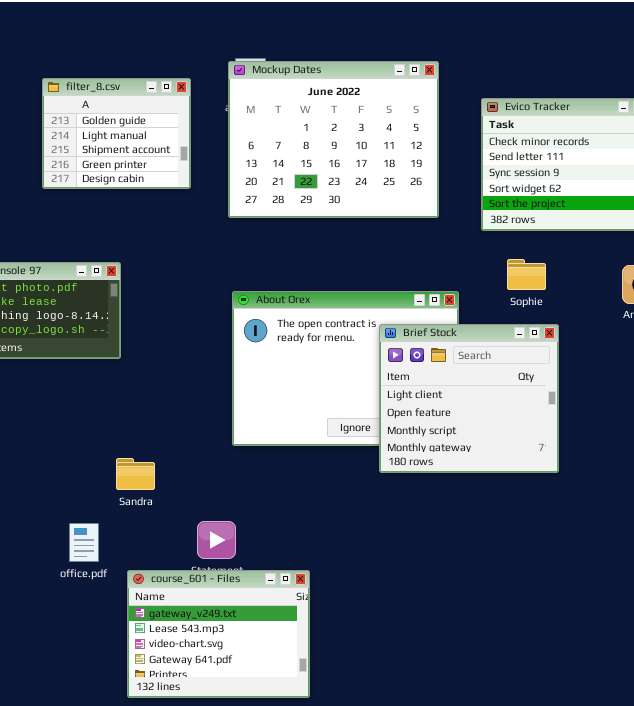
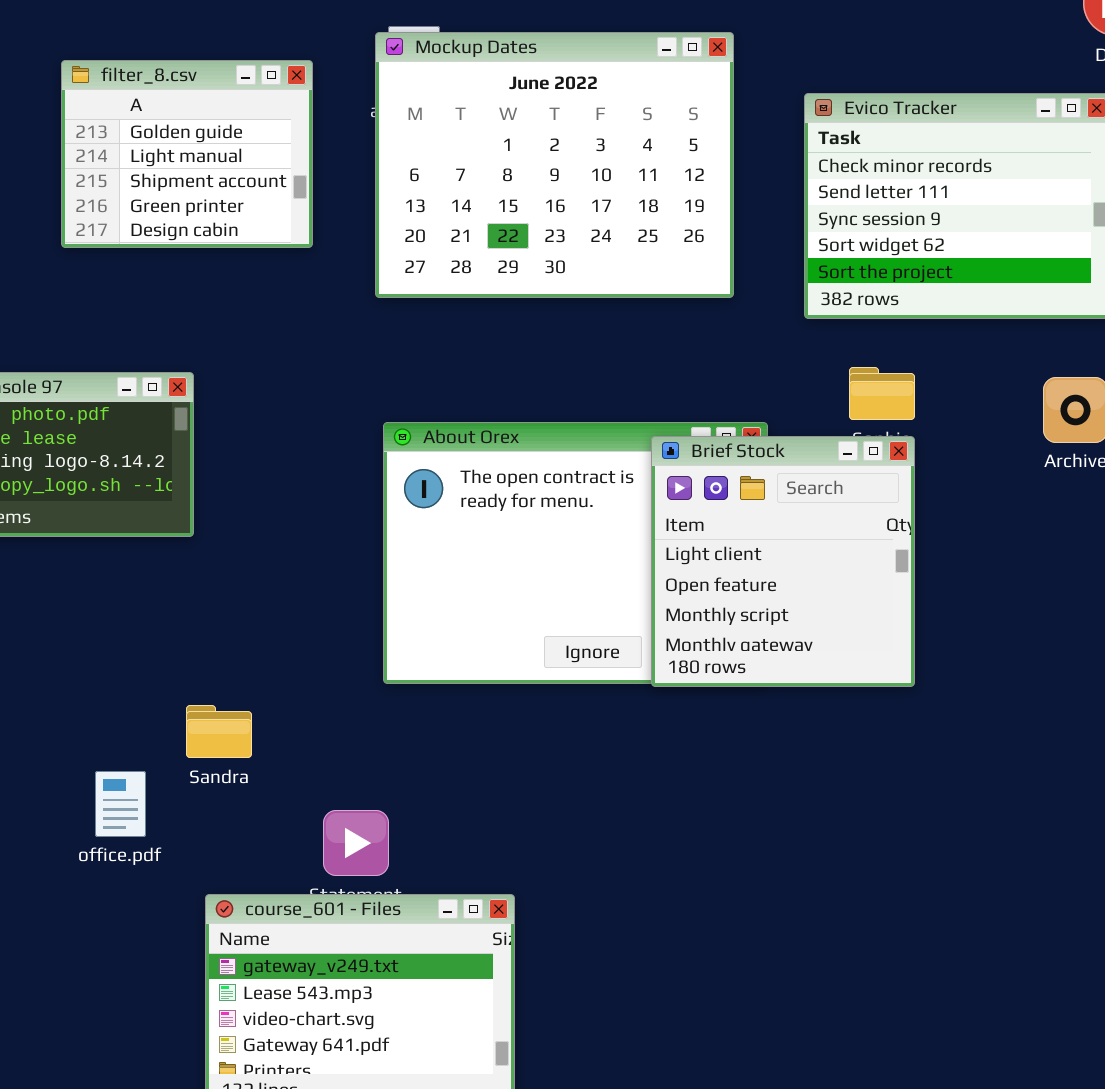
Brief Stock: [379,324,559,473] -> [651,436,915,687], moved, resized
office.pdf: [69,523,99,562] -> [95,771,146,837], moved

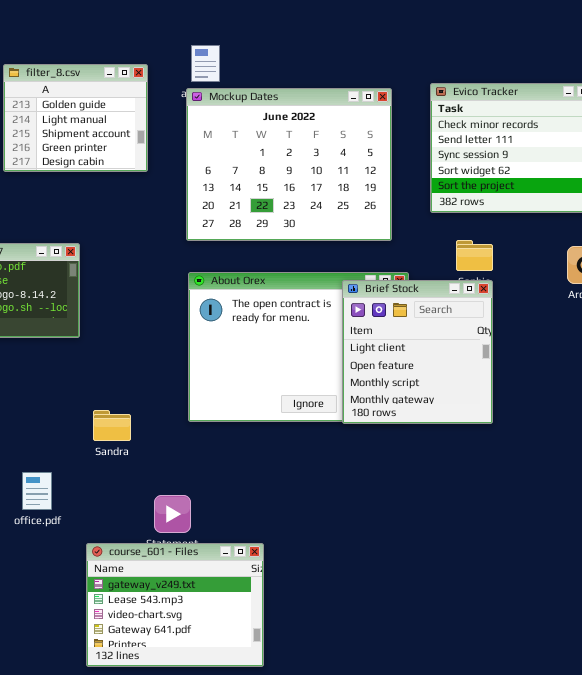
Mockup Dates: [375,32,734,298] -> [186,88,392,241], moved
Sandra: [186,705,252,758] -> [93,410,131,441], moved

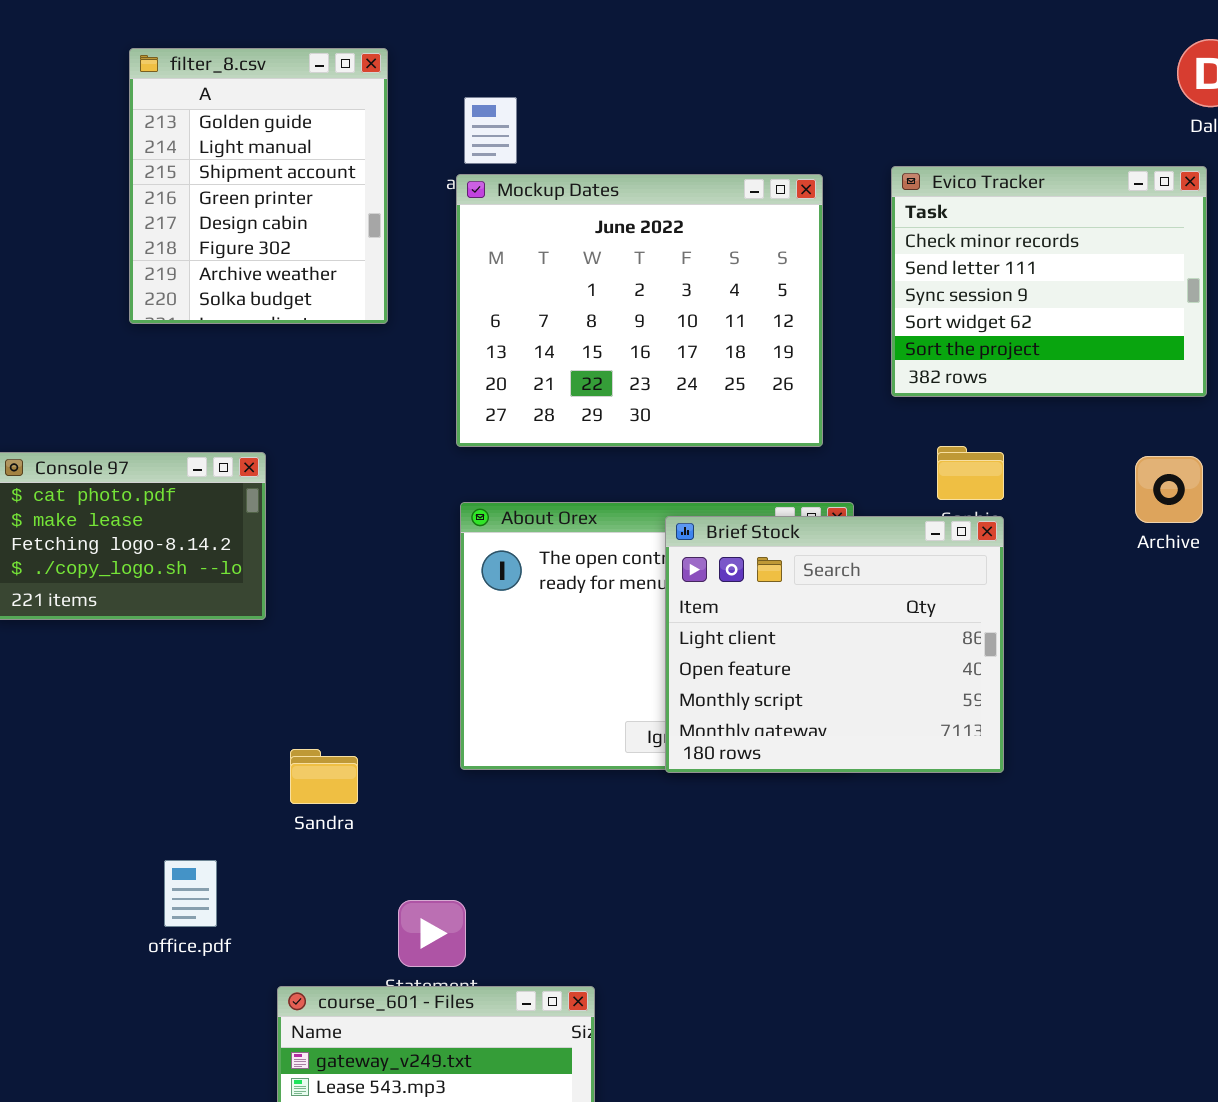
filter_8.csv: [3,64,148,172] -> [129,48,388,324], resized
Brief Stock: [342,280,493,424] -> [665,516,1004,773], resized

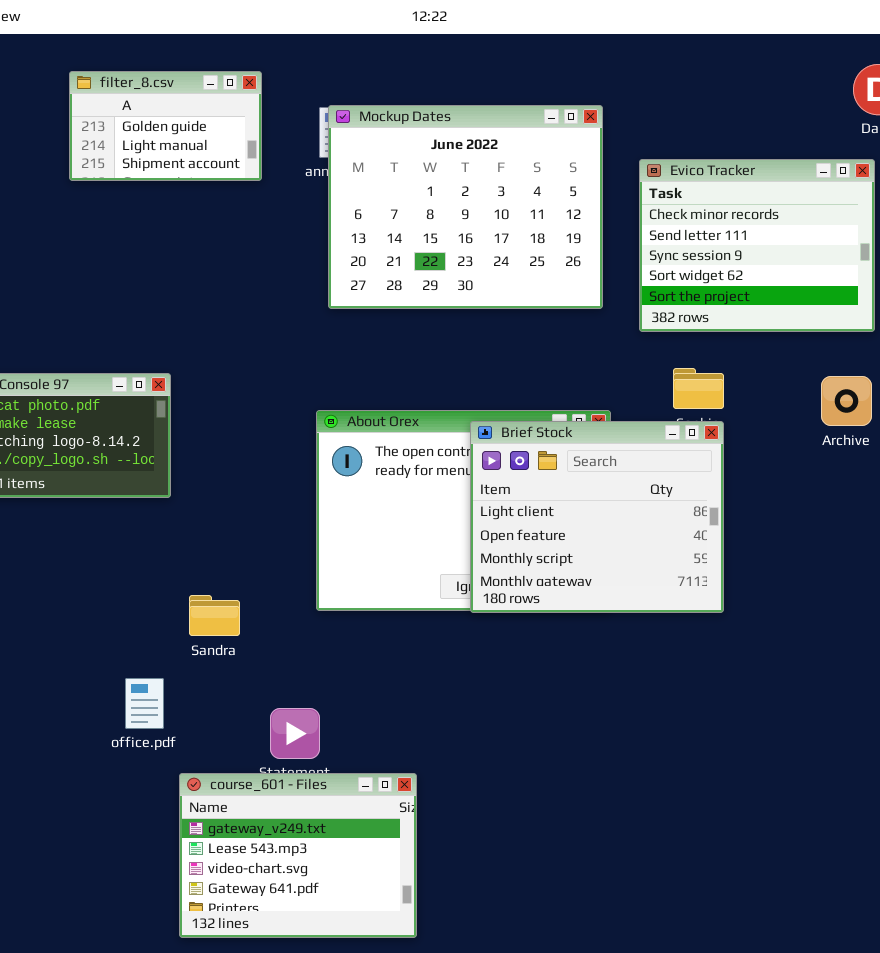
filter_8.csv: [129,48,388,324] -> [69,71,262,181], resized
Mockup Dates: [456,174,823,447] -> [328,105,603,309], moved
office.pdf: [164,860,217,927] -> [125,678,164,729], moved

